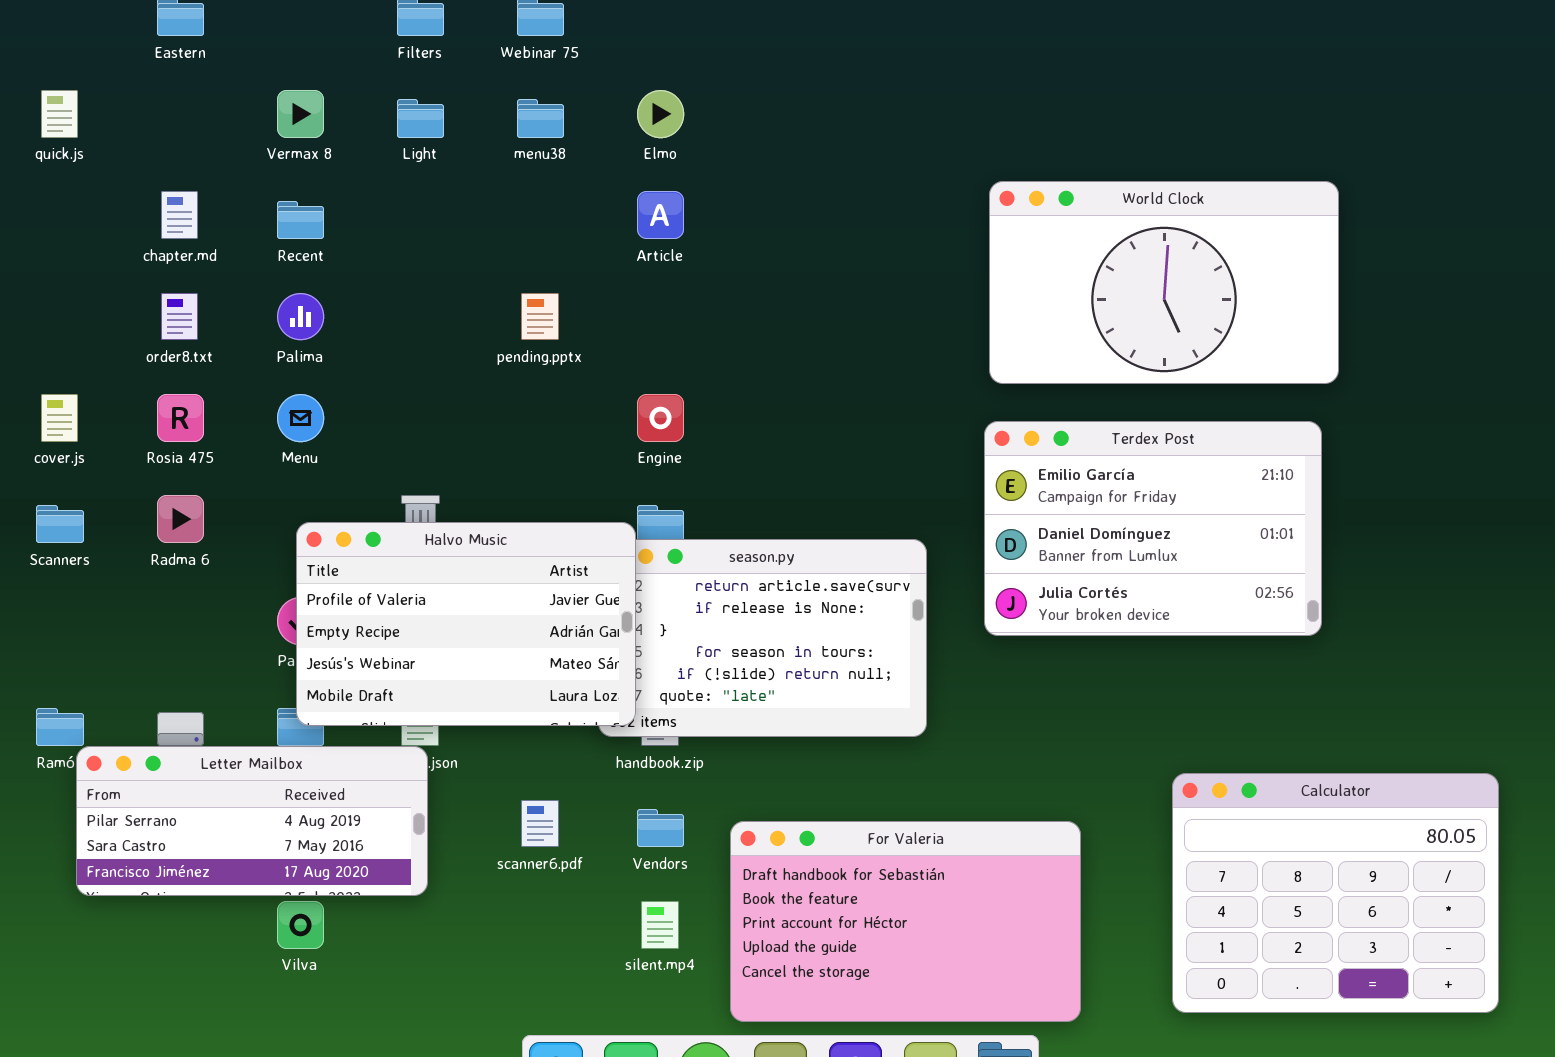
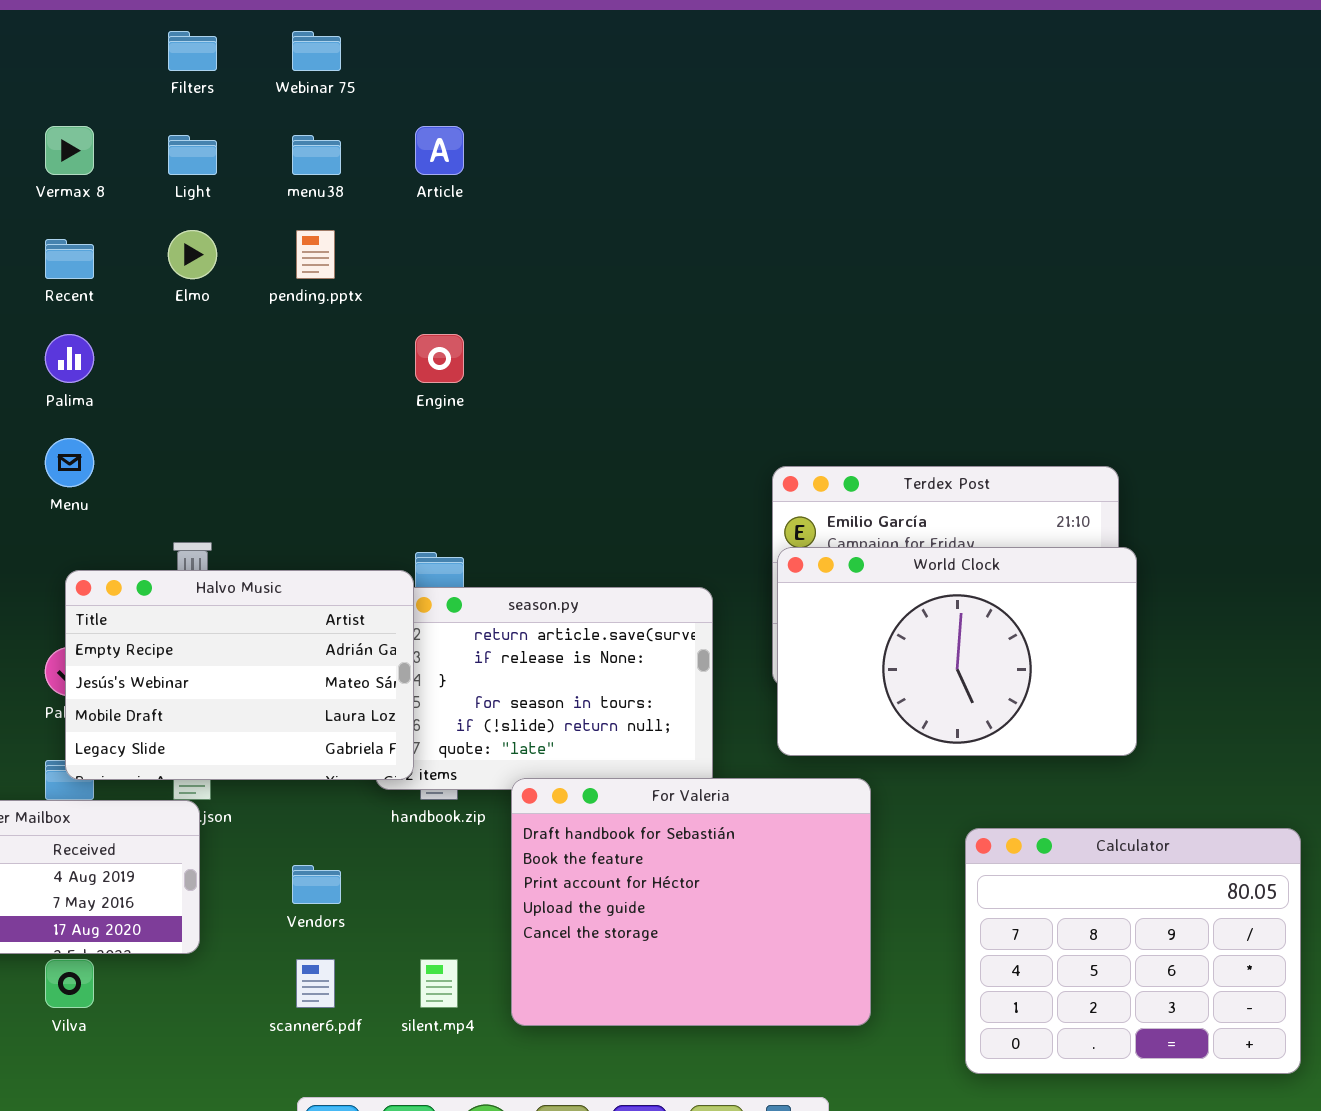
Elmo: [637,90,684,138] -> [168,230,217,279], moved
World Clock: [989,181,1339,384] -> [777,547,1137,756], moved
Article: [637,191,684,239] -> [415,126,464,175], moved
pending.pptx: [521,293,559,340] -> [296,230,335,279], moved
Engine: [637,394,684,442] -> [415,334,464,383], moved
Halvo Music: [296,522,636,726] -> [65,570,414,780], scrolled down 1 row
scanner6.pdf: [521,800,559,847] -> [296,959,335,1008], moved
Vendors: [637,809,684,847] -> [292,865,341,904], moved
For Valeria: [730,821,1081,1022] -> [511,778,871,1026], moved, resized

